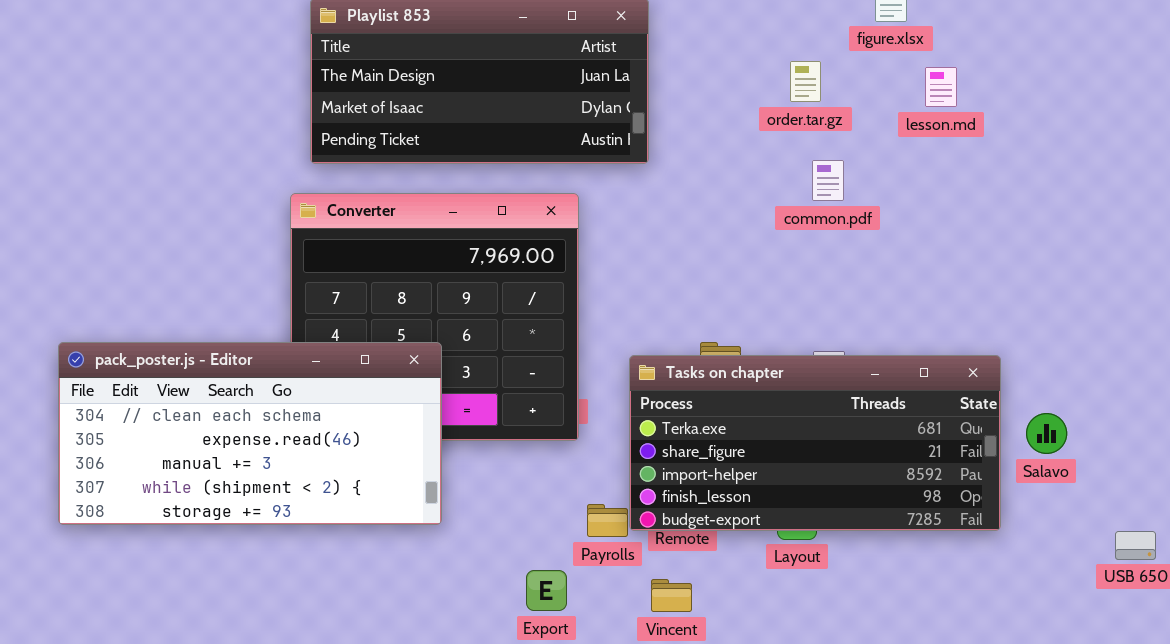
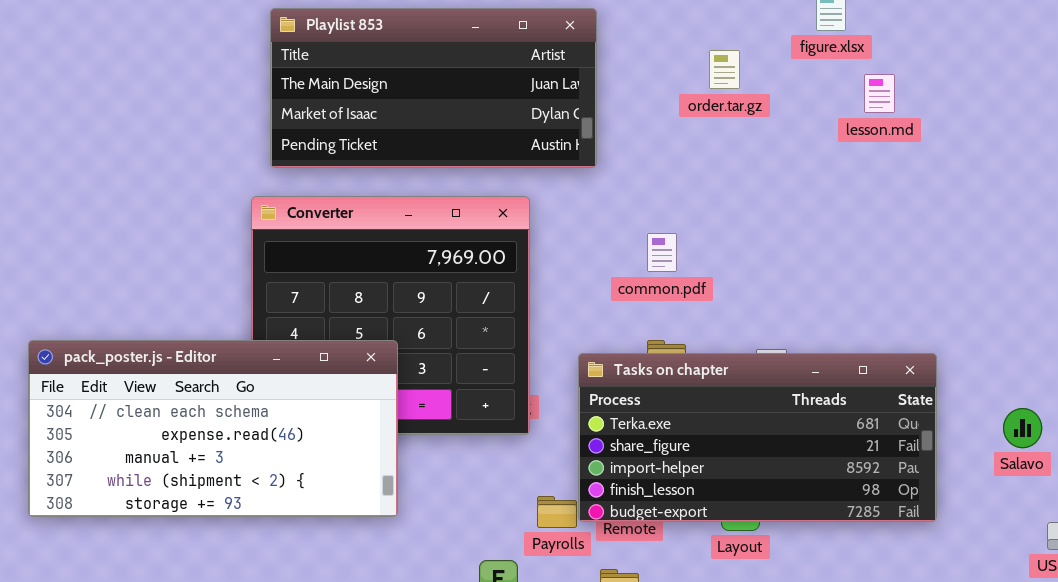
order.tar.gz: [790,61,821,102] -> [709,50,740,89], moved
common.pdf: [812,160,844,201] -> [647,233,677,272], moved
Salavo: [1026,413,1067,454] -> [1003,408,1042,448], moved

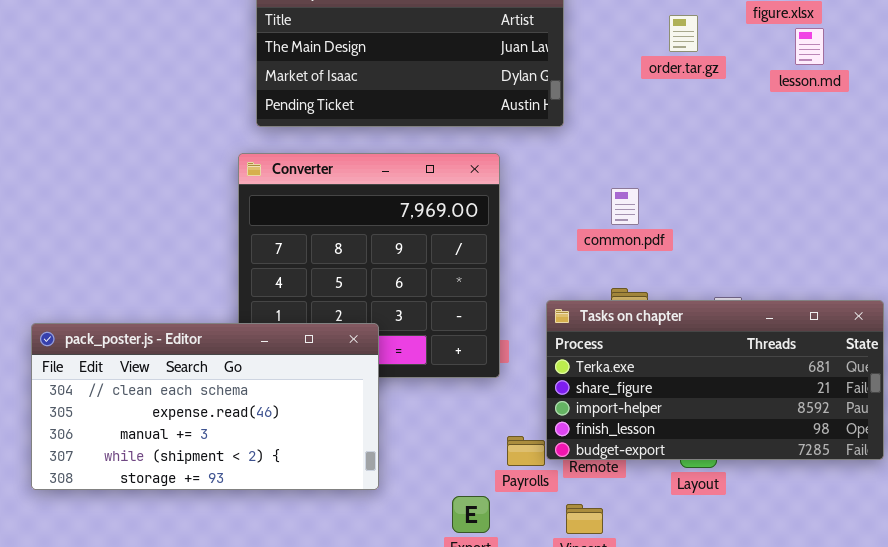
lesson.md: [864,74,895,113] -> [795,28,824,65], moved
pack_poster.js - Editor: [28,340,398,517] -> [31,323,379,490], moved

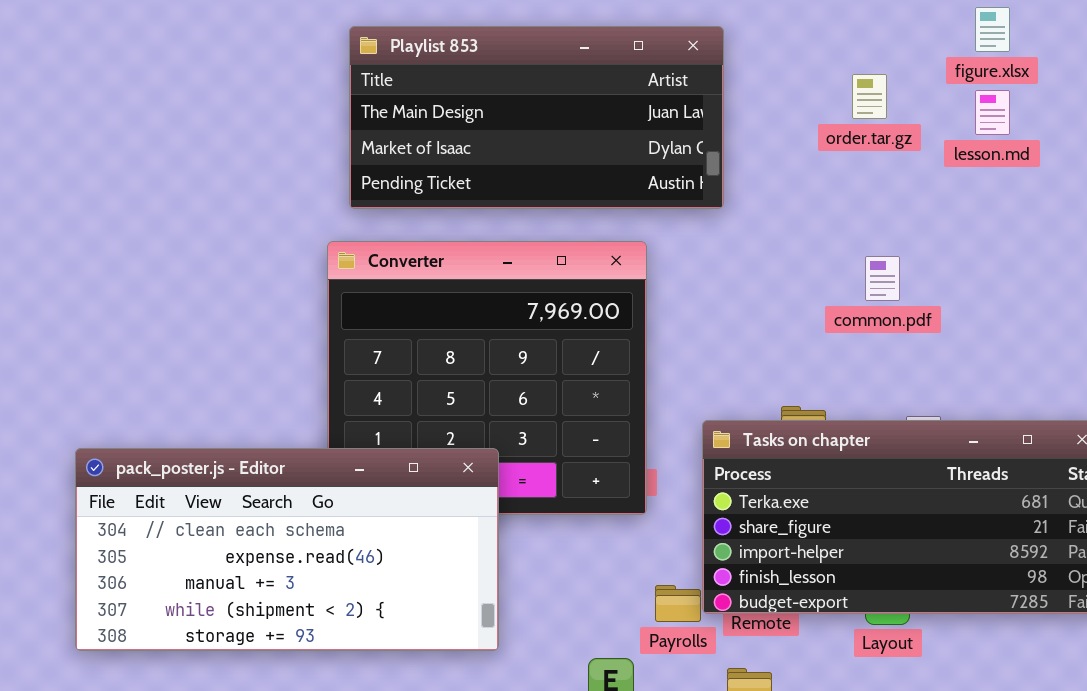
lesson.md: [795,28,824,65] -> [975,90,1010,135], moved
common.pdf: [611,188,639,225] -> [865,256,900,301], moved

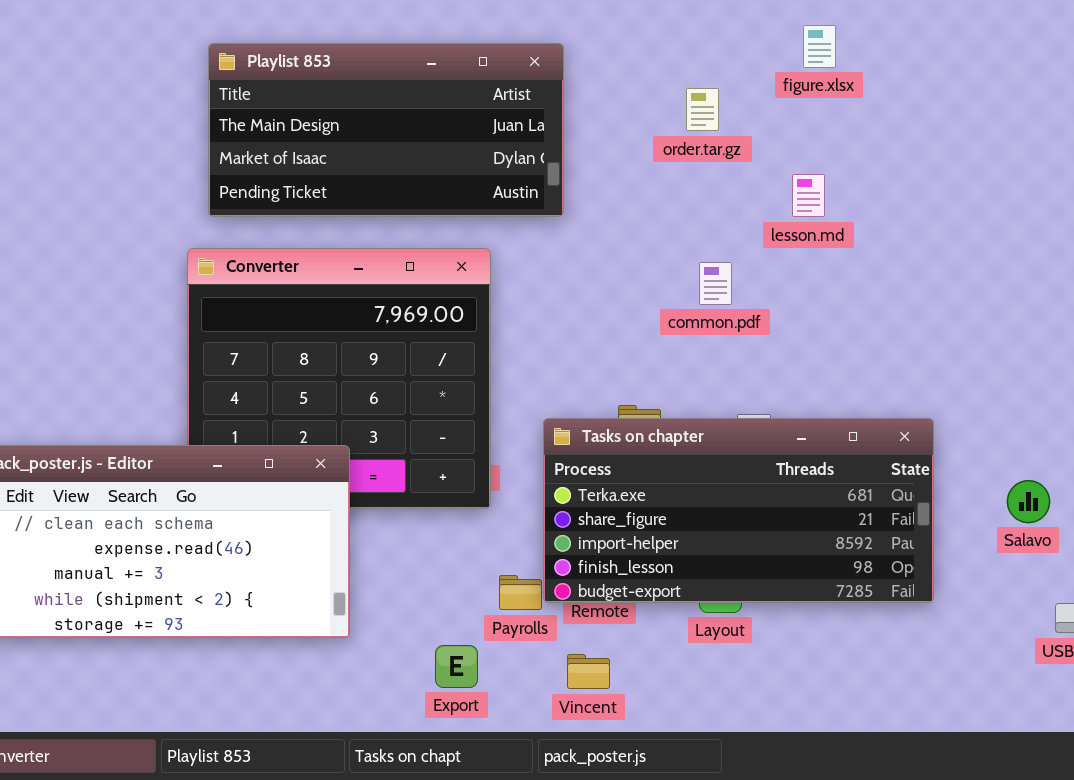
lesson.md: [975,90,1010,135] -> [792,174,825,217], moved

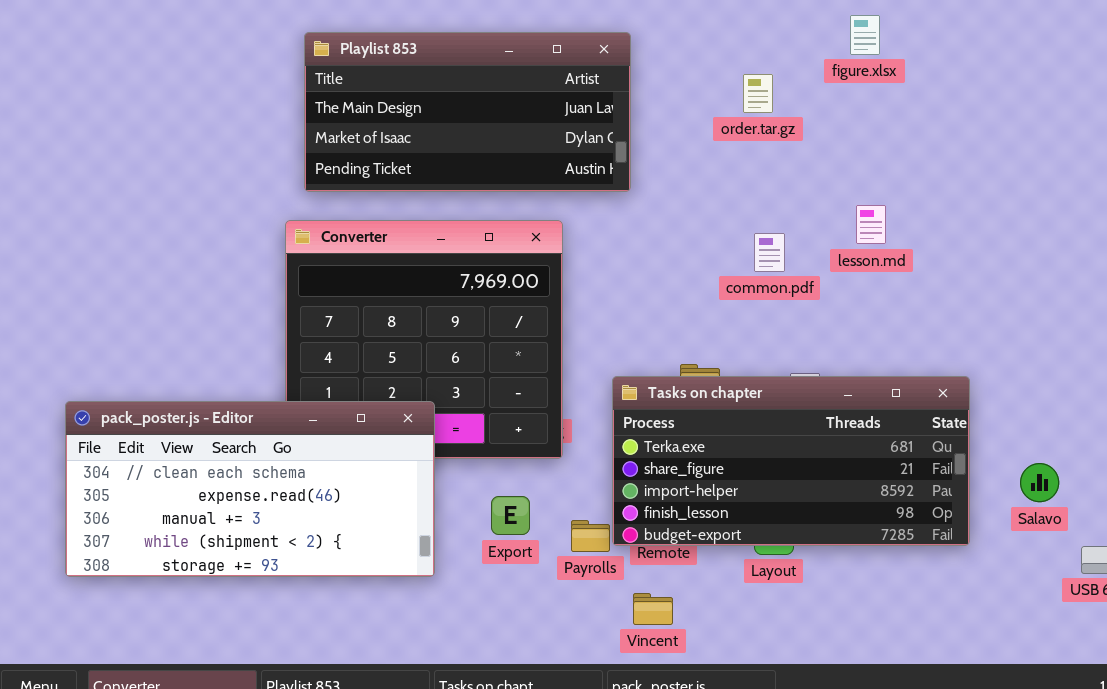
lesson.md: [792,174,825,217] -> [856,205,886,244], moved
Salavo: [1007,480,1050,523] -> [1020,463,1059,502], moved
Export: [435,645,478,688] -> [491,496,530,535], moved

